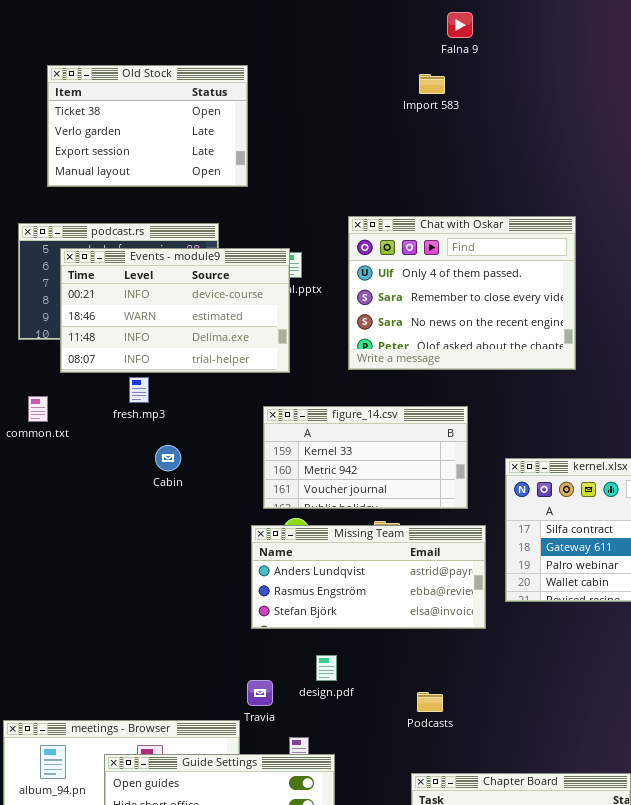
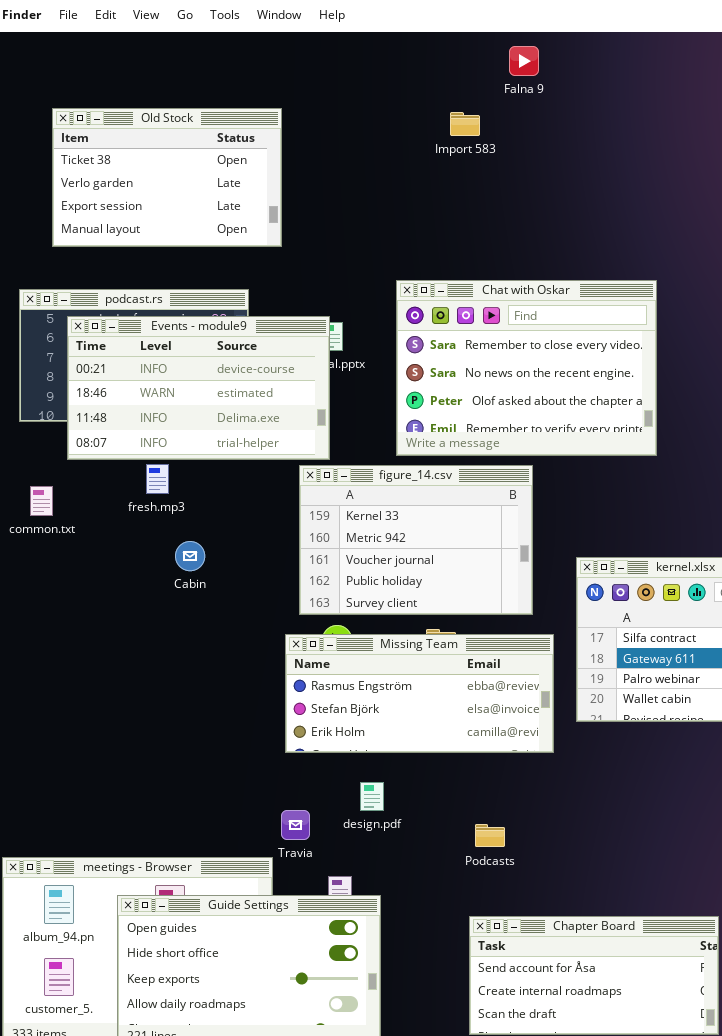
Import 583: [419,74,445,94] -> [450,112,480,136], moved
Chat with Oskar: [348,216,576,370] -> [396,280,657,456], scrolled down 1 row
figure_14.csv: [263,406,468,509] -> [299,465,533,615], resized
Missing Team: [251,525,486,629] -> [285,634,554,753], scrolled down 1 row

